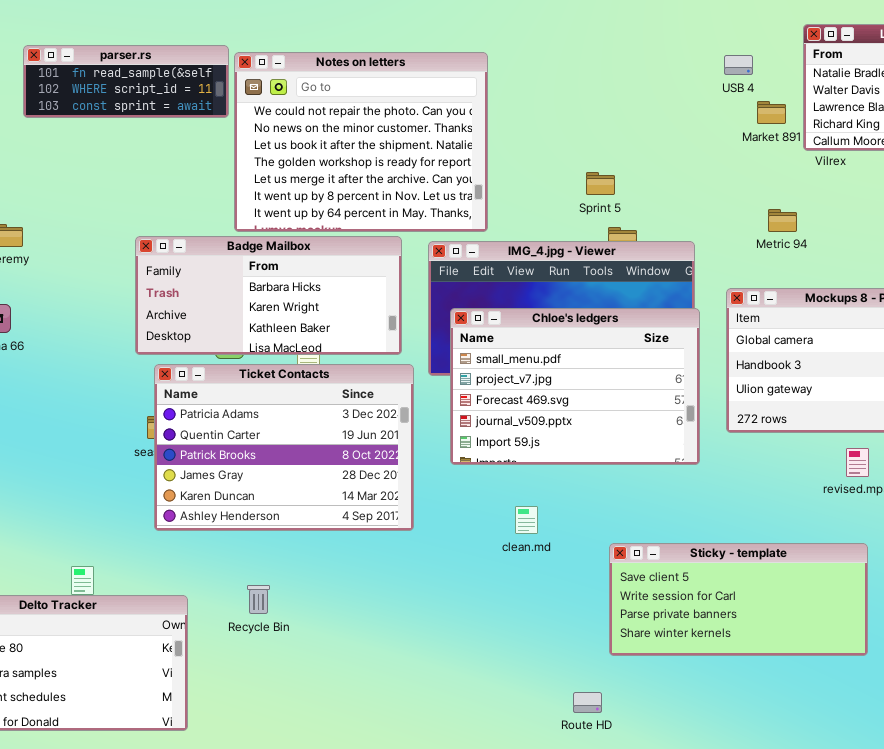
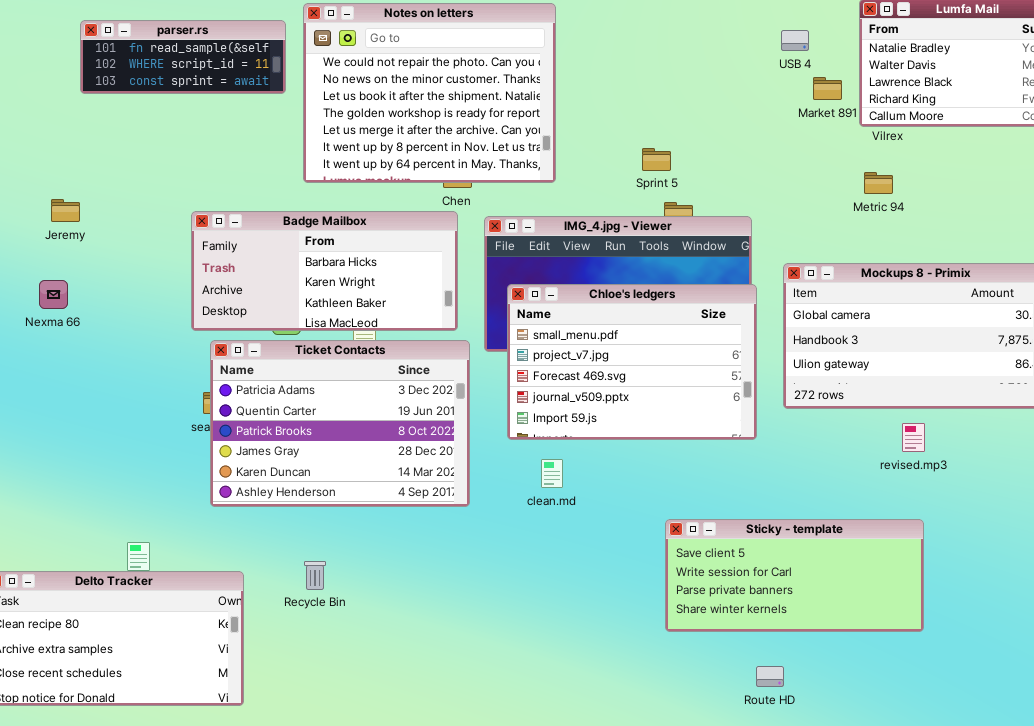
Notes on letters: [234,52,488,232] -> [303,3,556,183], moved
Metric 94: [768,209,797,232] -> [864,172,893,194], moved
clean.md: [515,506,538,534] -> [541,459,563,488], moved
Route HD: [573,692,602,713] -> [756,666,784,687], moved

